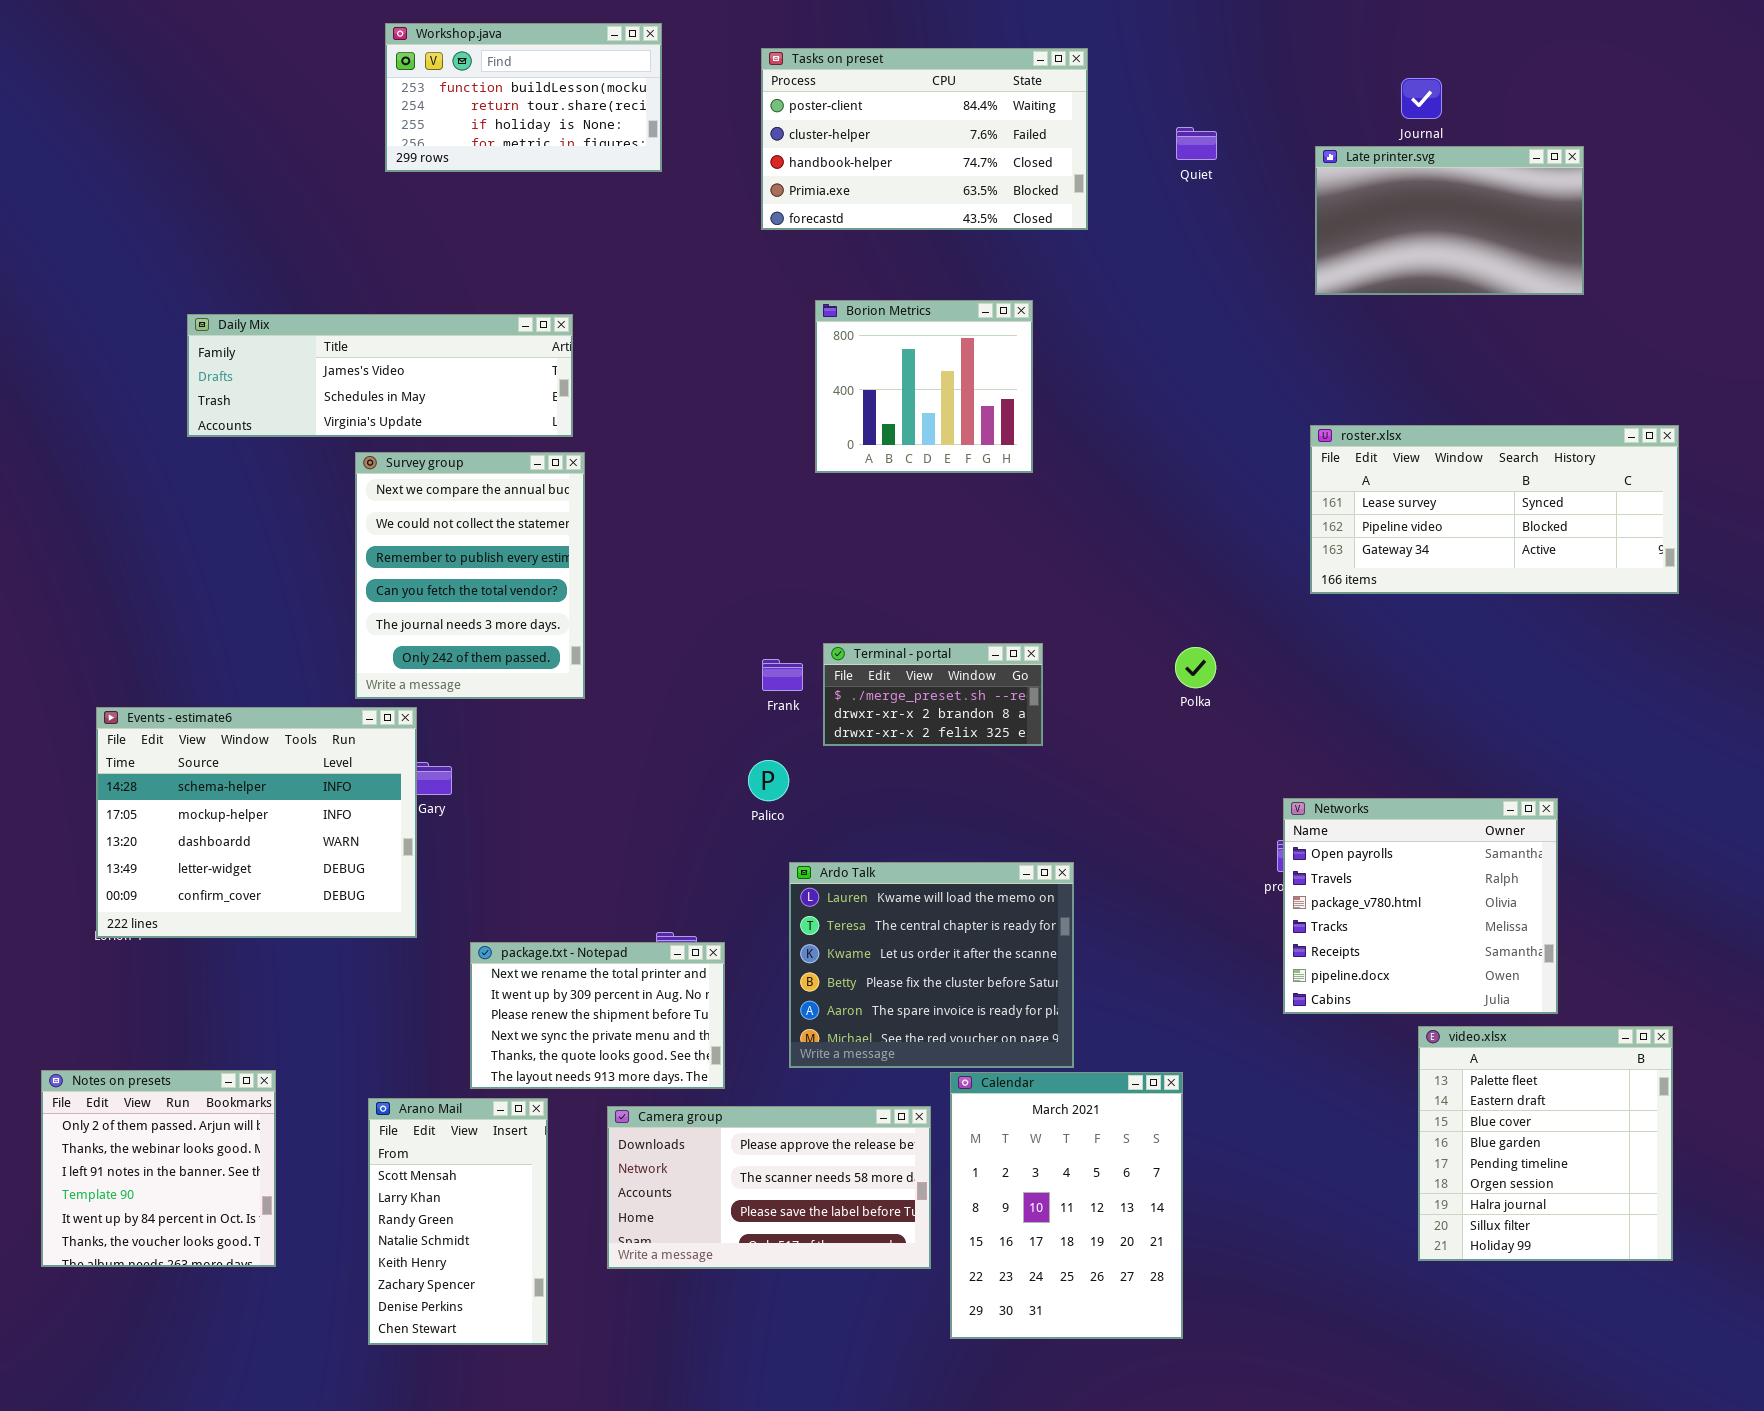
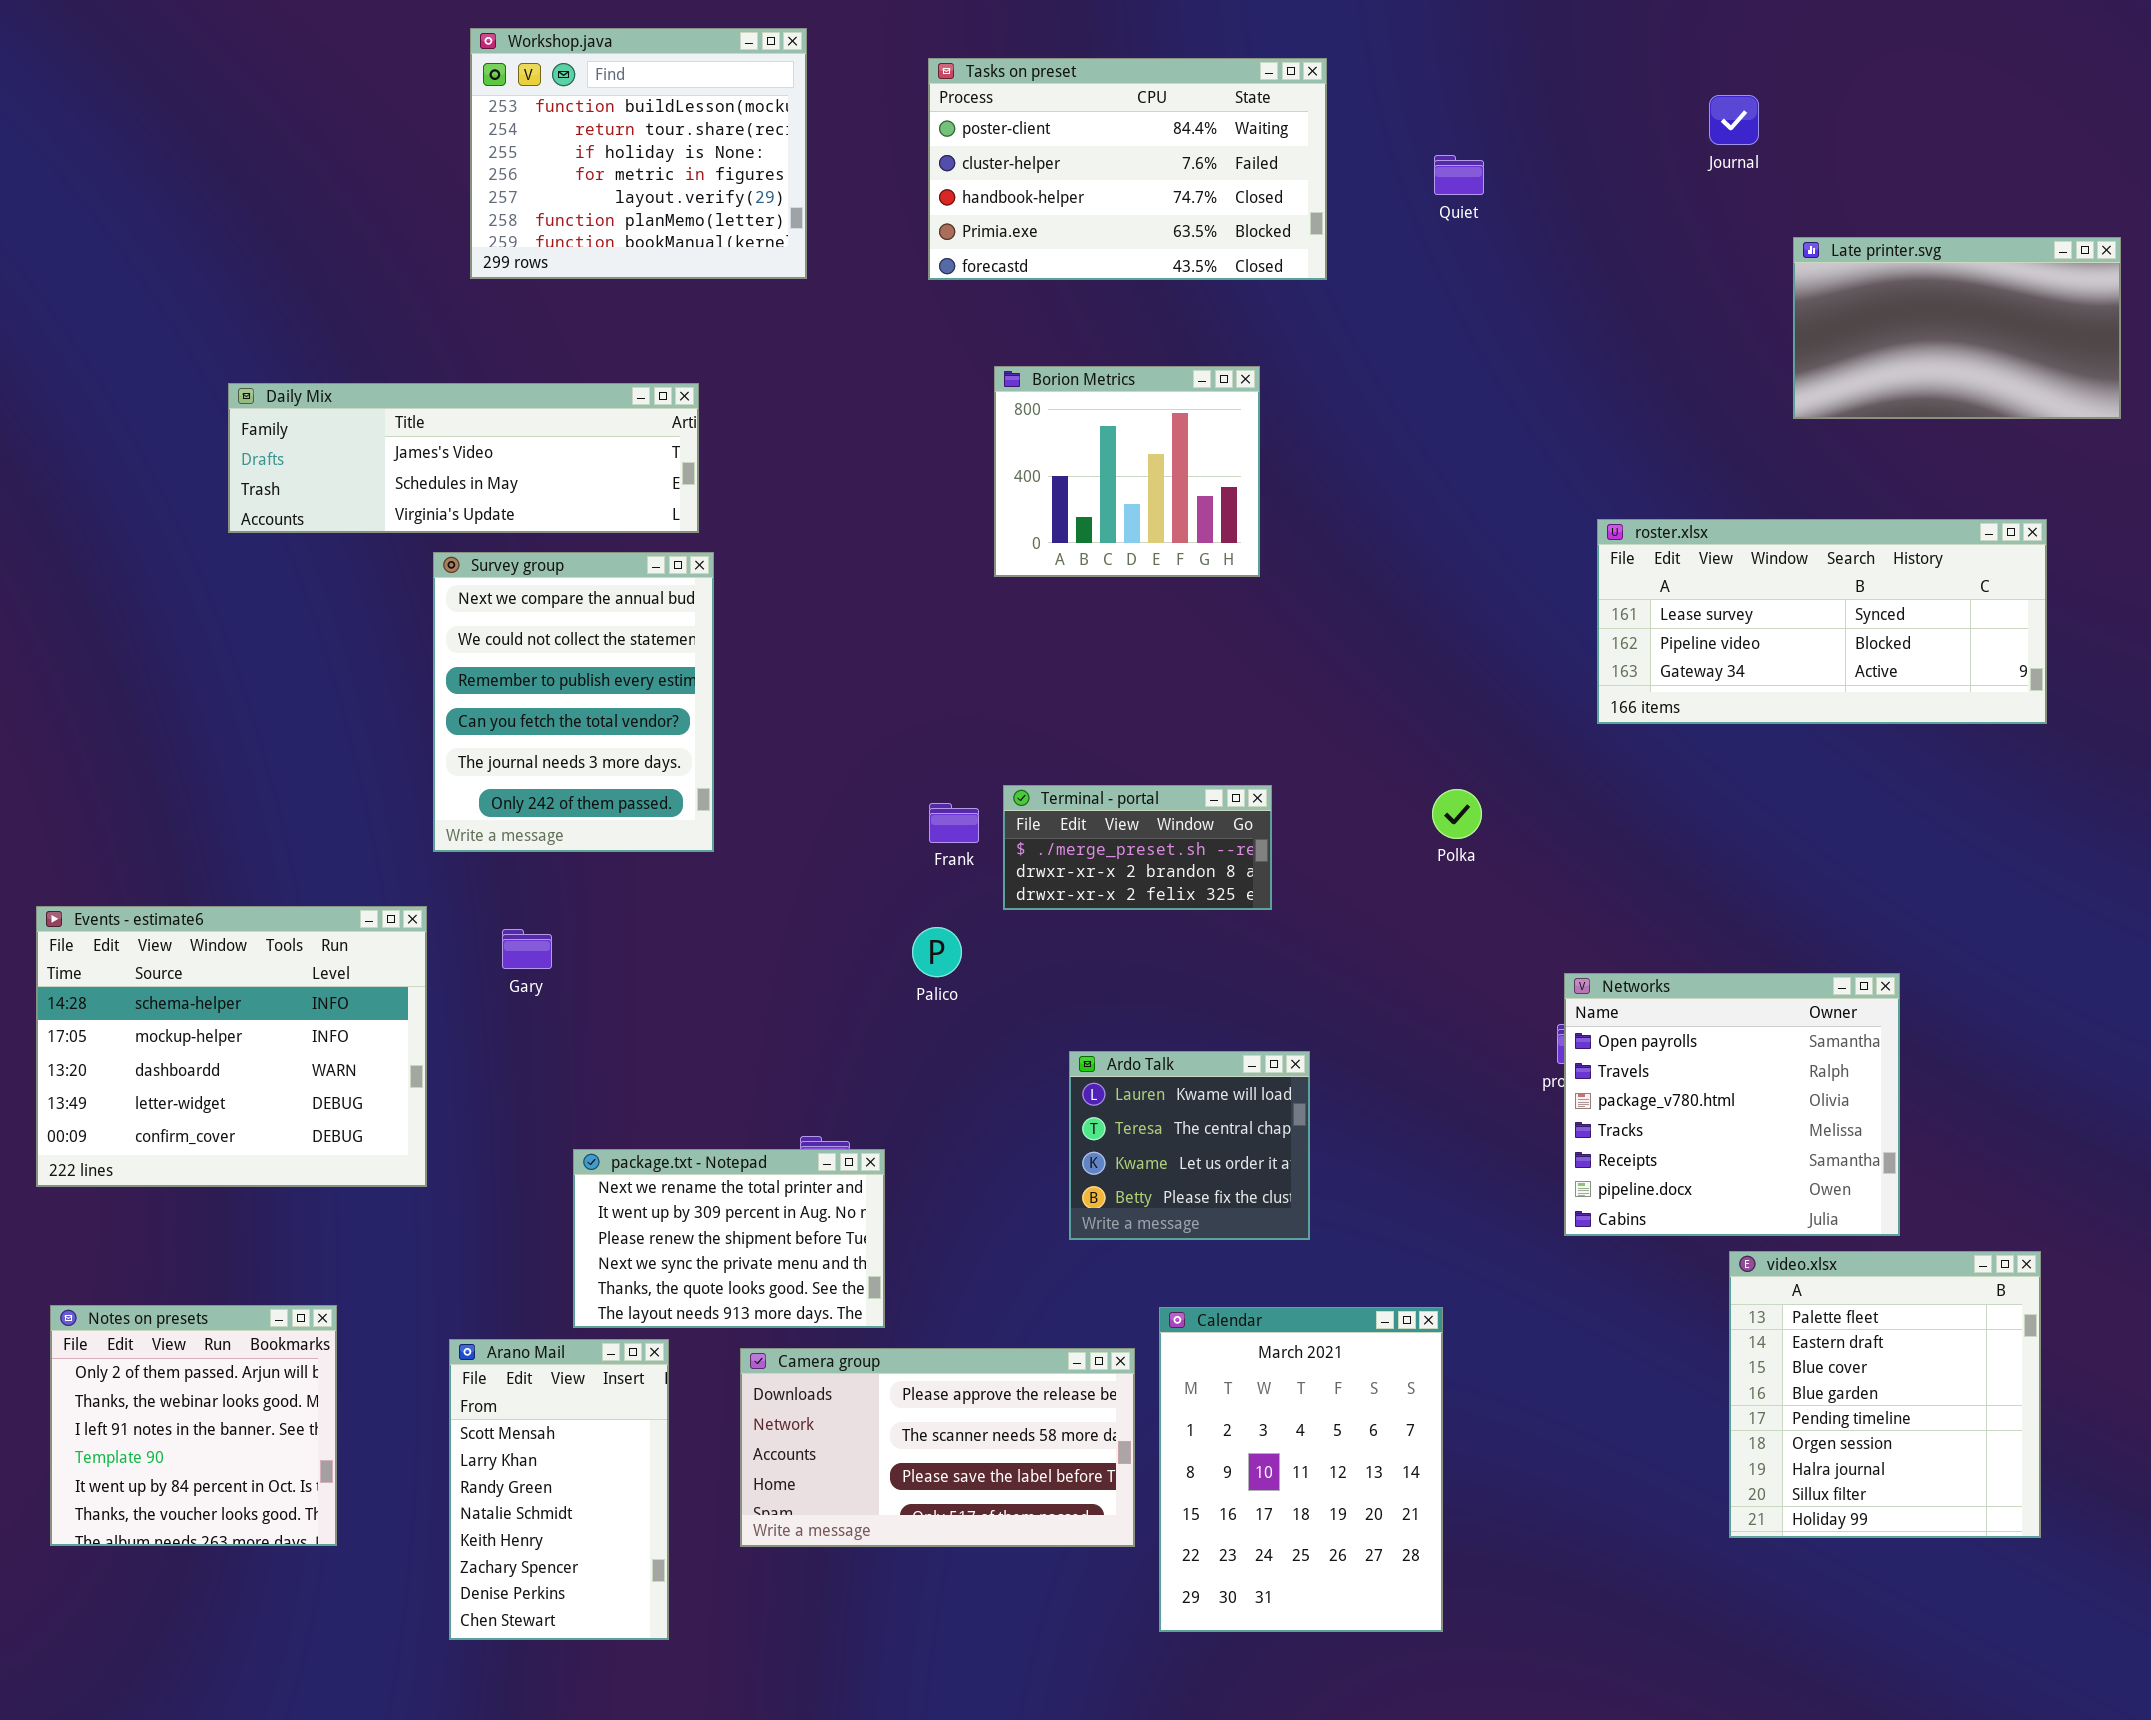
Workshop.java: [385,23,662,172] -> [470,28,807,279], resized
Late printer.svg: [1315,146,1584,295] -> [1793,237,2121,419], moved
Events - estimate6: [96,707,417,938] -> [36,906,427,1187], moved
Ardo Talk: [789,862,1074,1068] -> [1069,1051,1310,1240], resized

